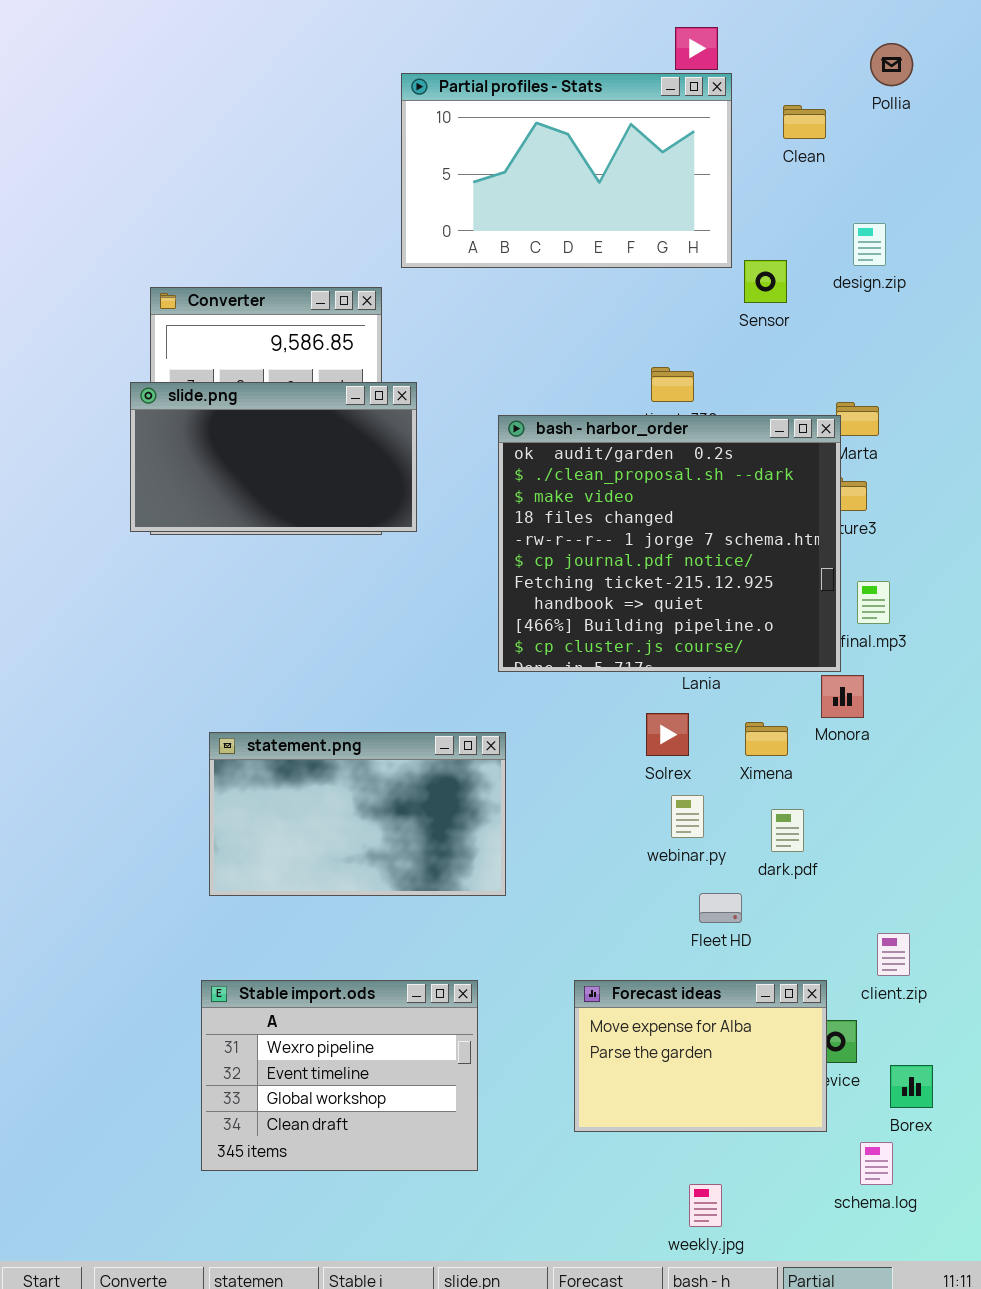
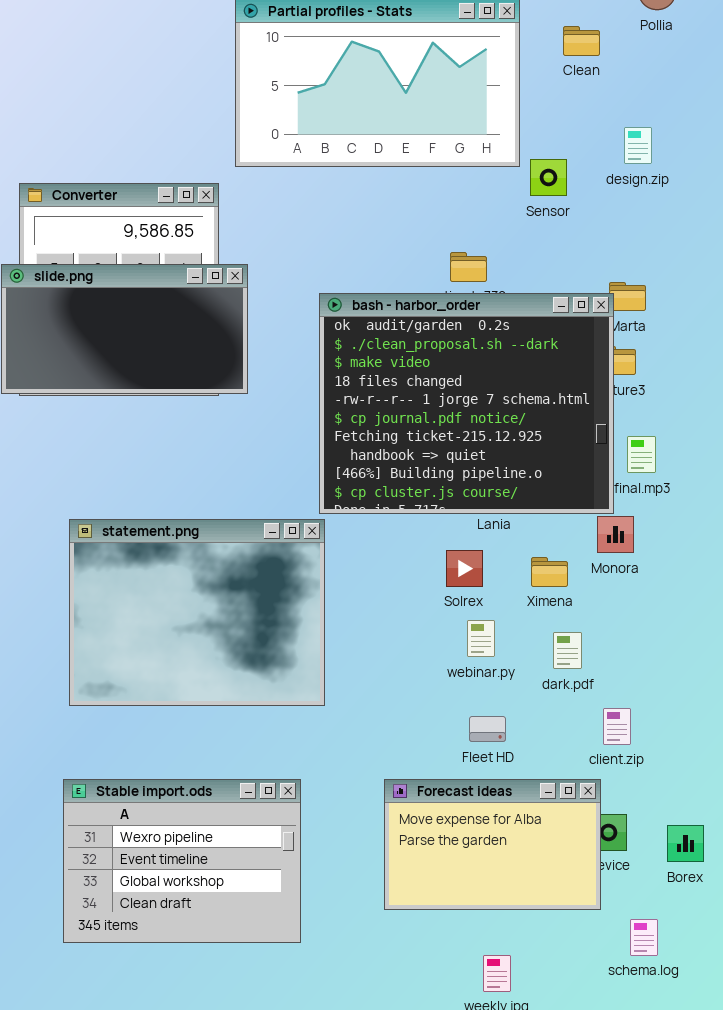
statement.png: [209,732,506,896] -> [69,519,325,706], resized
Fleet HD: [699,893,742,923] -> [469,716,506,742], moved
client.zip: [877,933,910,976] -> [603,708,631,745], moved
Borex: [890,1065,933,1108] -> [667,825,704,862], moved

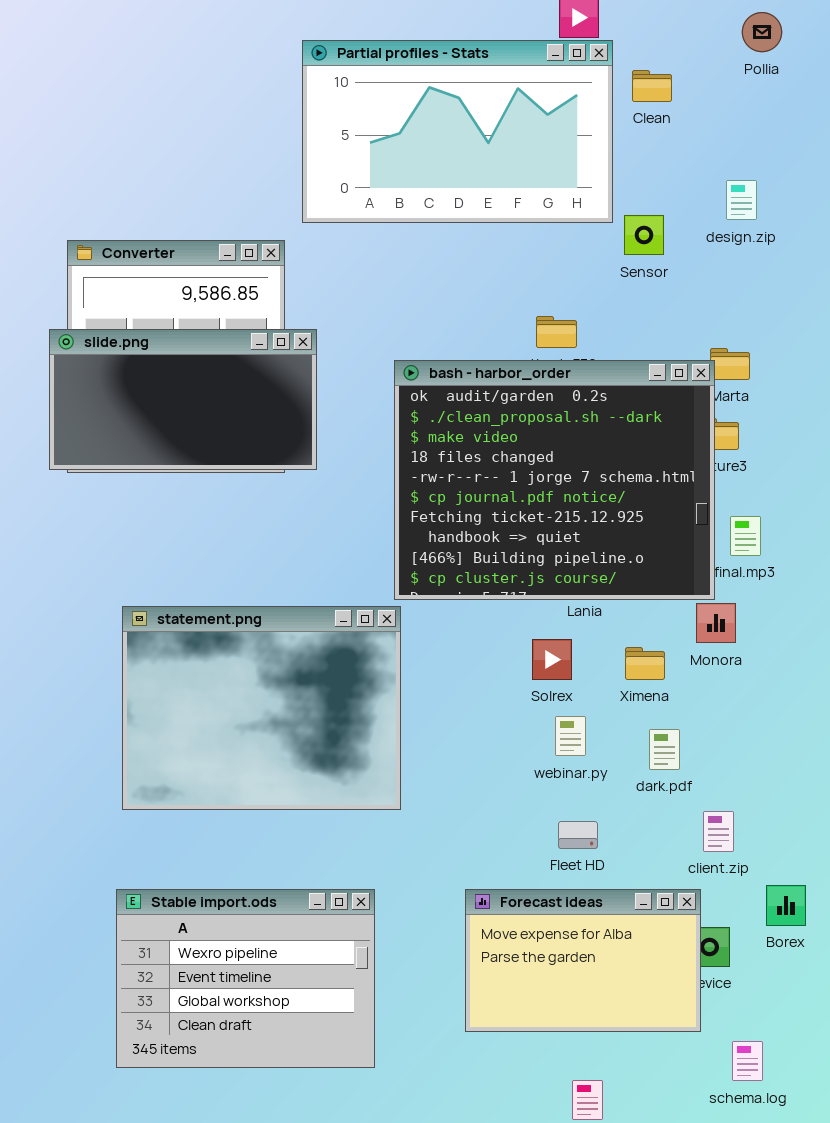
Clean: [563,26,600,56] -> [632,70,672,102], moved
Borex: [667,825,704,862] -> [766,885,806,926], moved

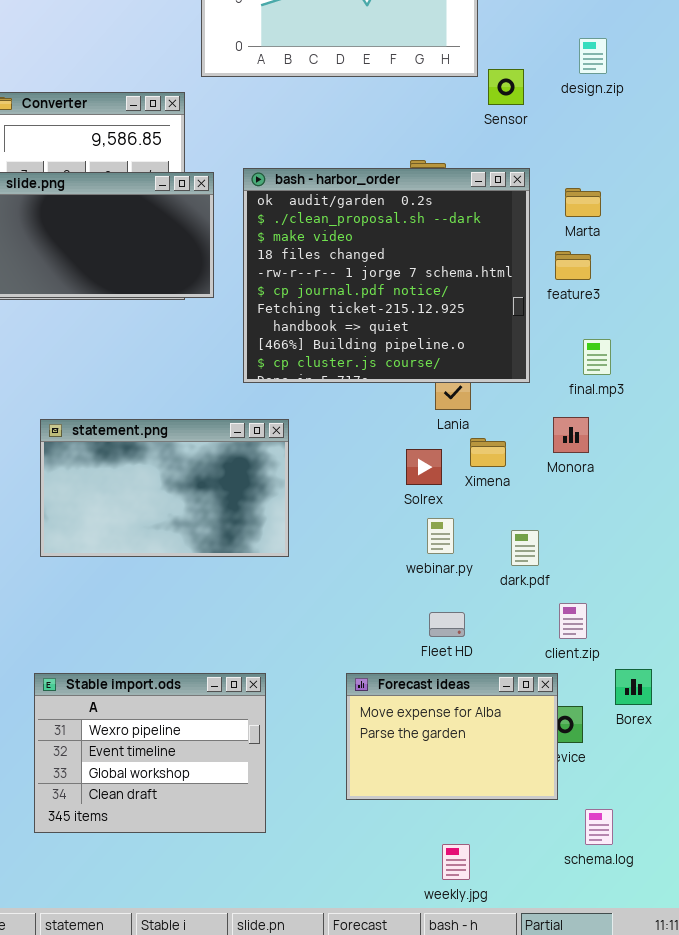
bash - harbor_order: [394,360,715,600] -> [243,168,530,383], moved
statement.png: [122,606,401,810] -> [40,419,289,557], resized
Ximena: [625,647,665,680] -> [470,438,506,467], moved

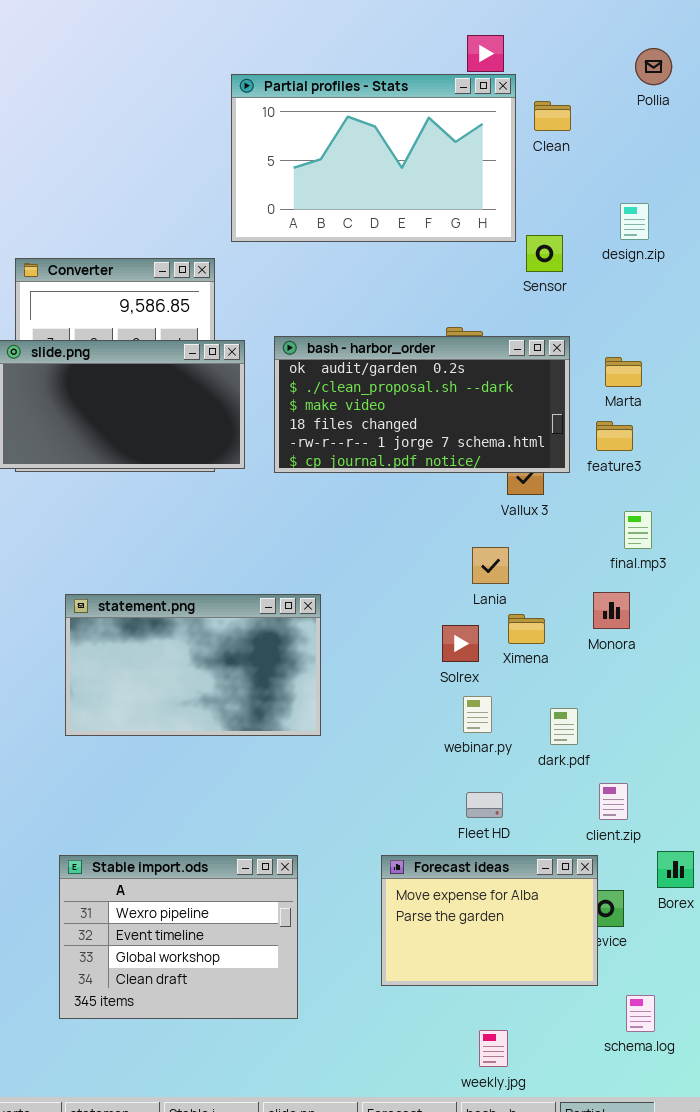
bash - harbor_order: [243,168,530,383] -> [274,336,570,473], resized

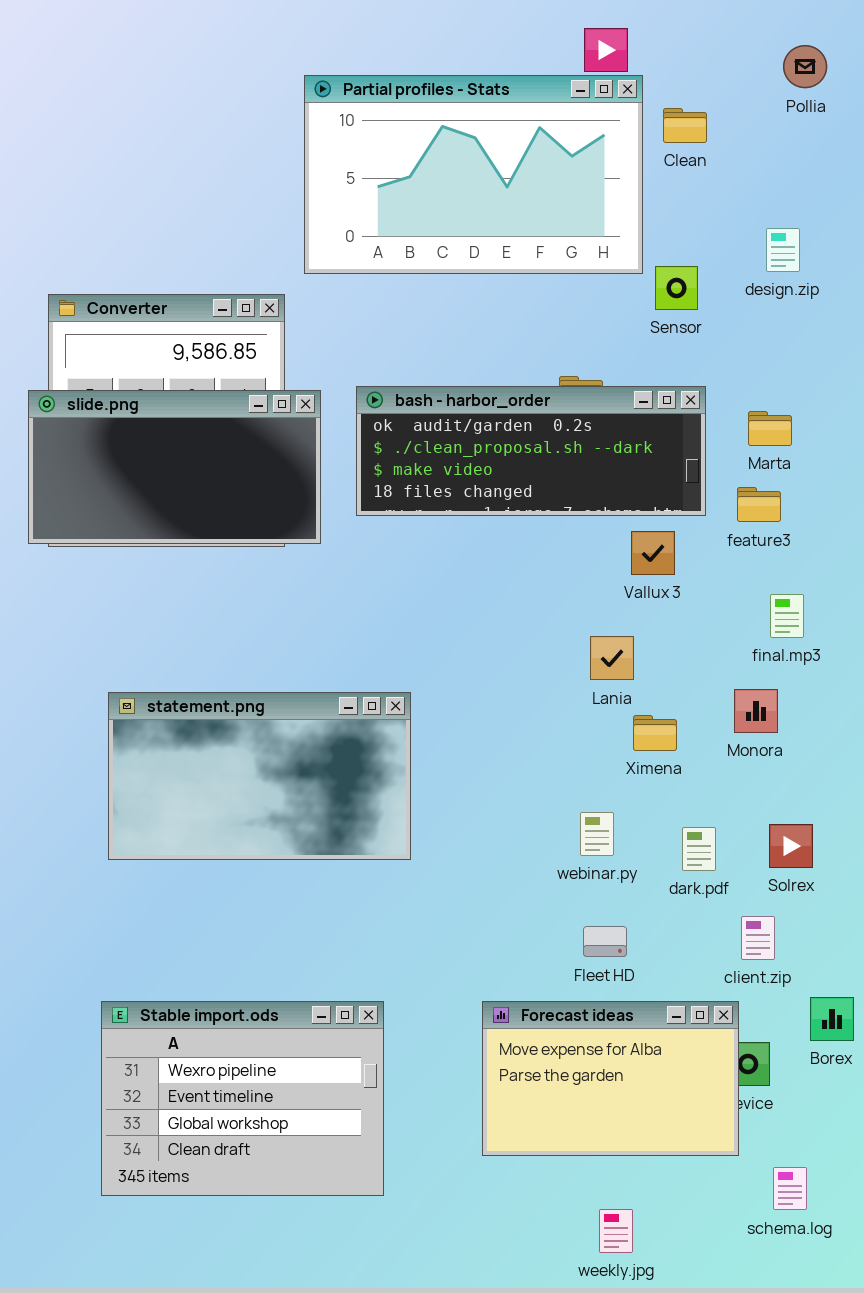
bash - harbor_order: [274,336,570,473] -> [356,386,706,516], resized
Solrex: [442,625,479,662] -> [769,824,813,868], moved

